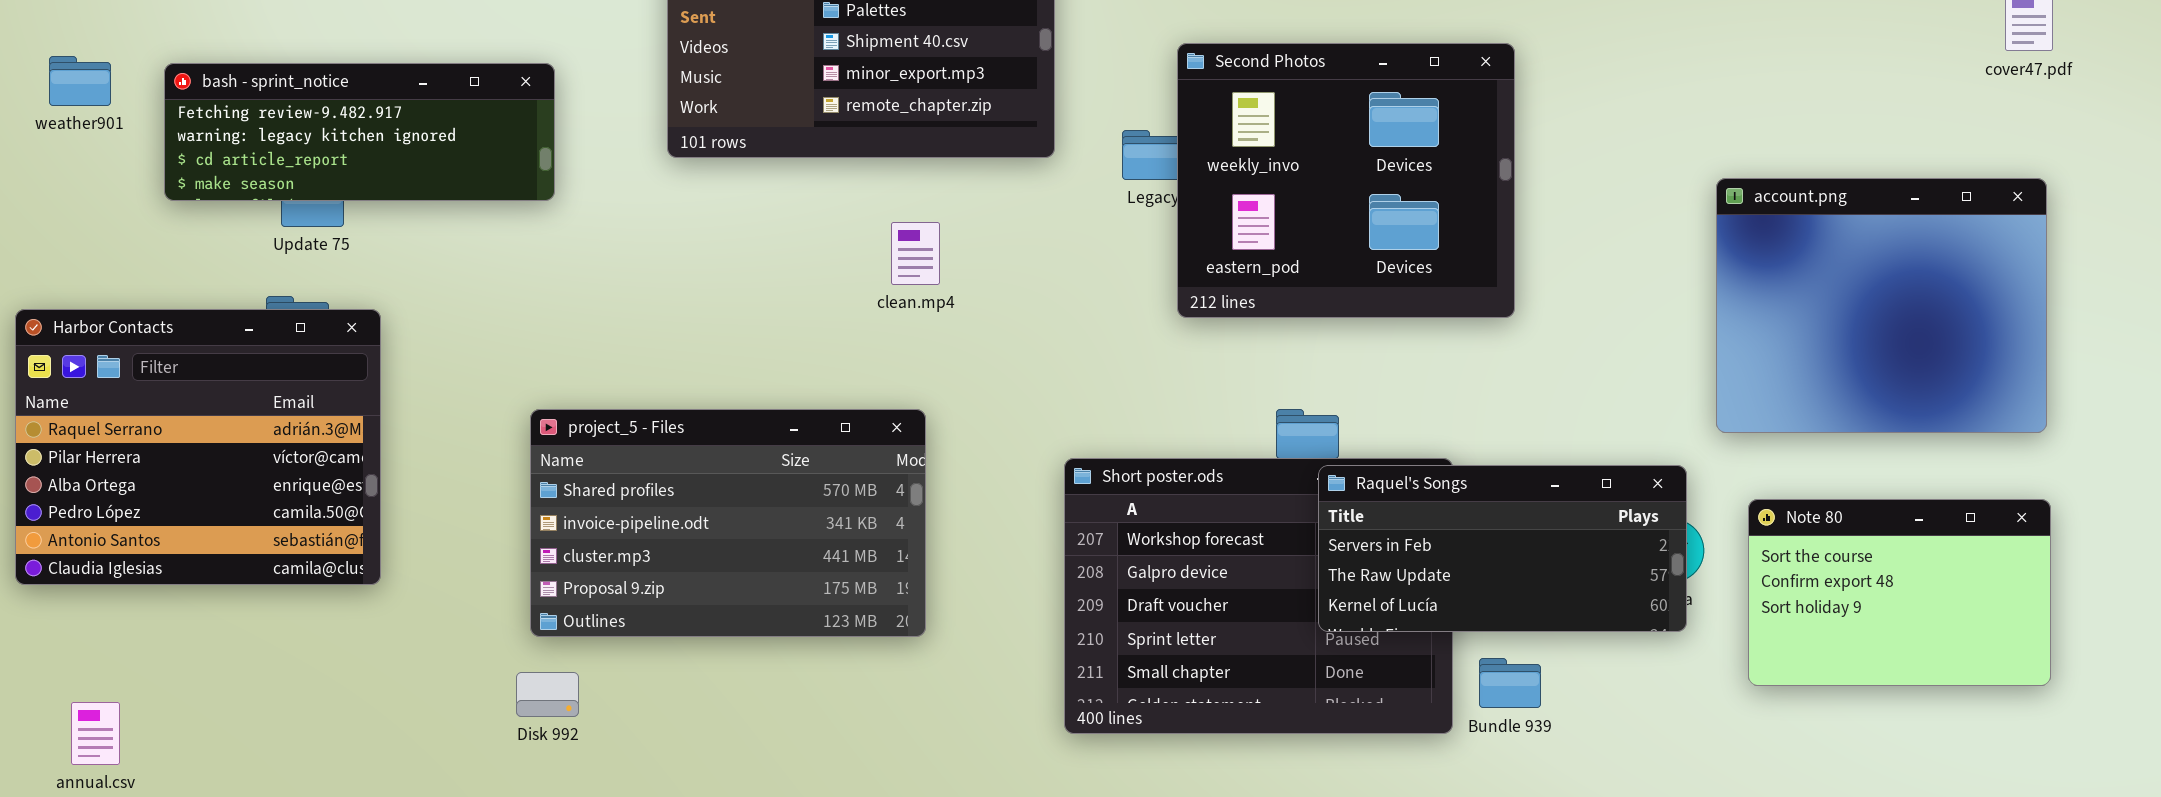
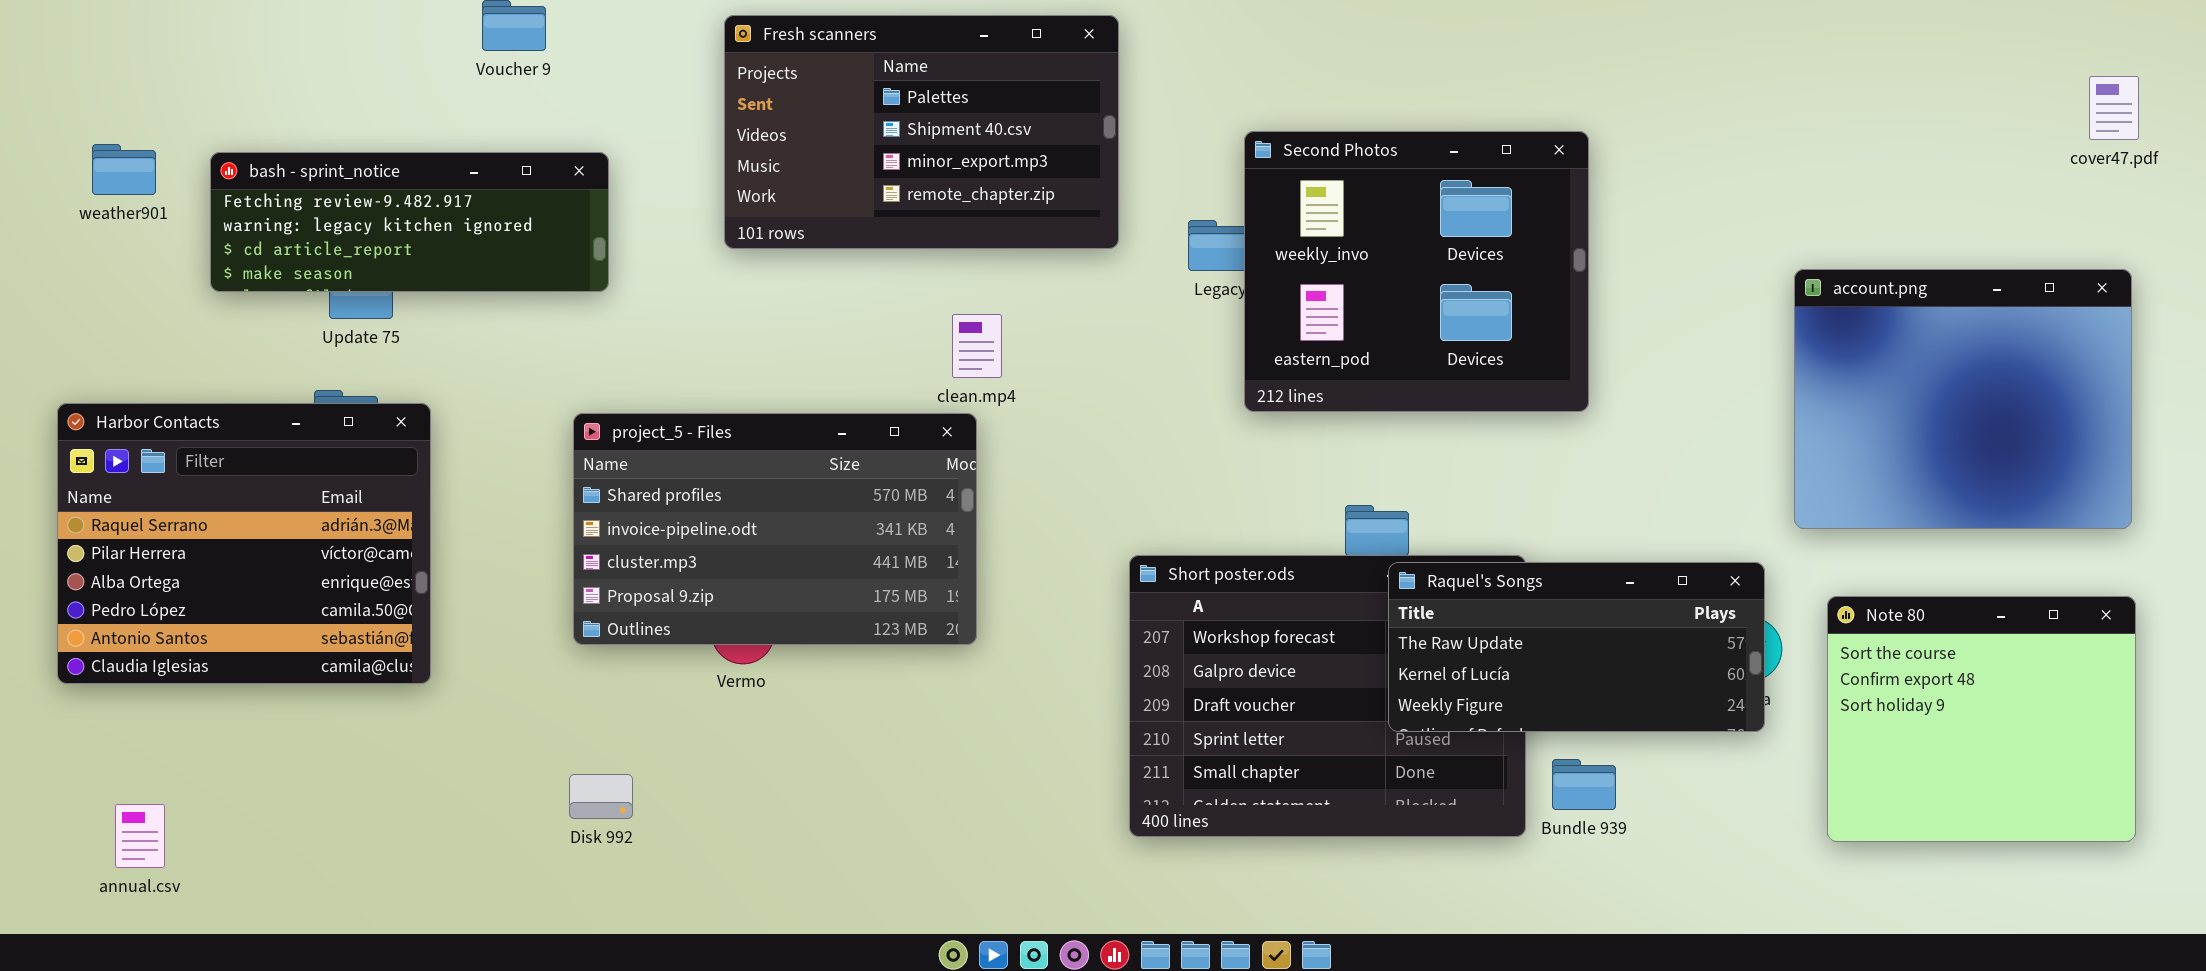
project_5 - Files: [530,409,926,637] -> [573,413,977,645], moved
Raquel's Songs: [1318,465,1687,632] -> [1388,562,1765,732], scrolled down 1 row
Note 80: [1748,499,2051,686] -> [1827,596,2136,842], resized

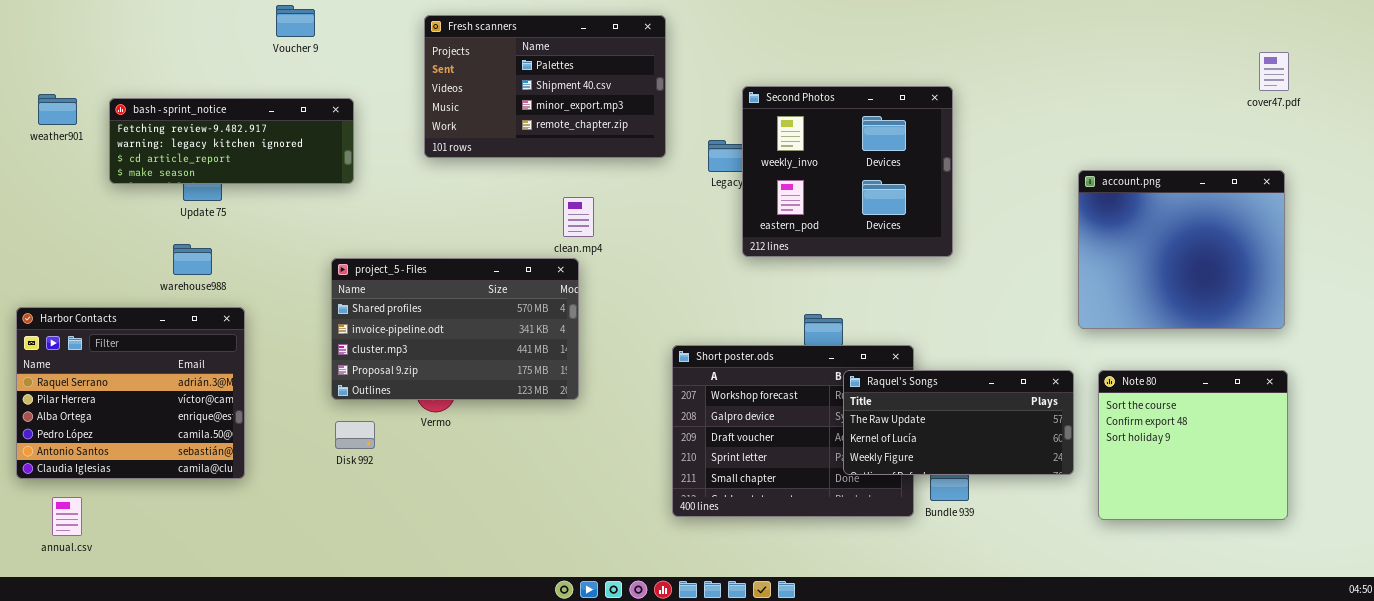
Harbor Contacts: [57,403,431,684] -> [16,307,245,479], moved
Raquel's Songs: [1388,562,1765,732] -> [843,370,1074,475], moved
Disk 992: [569,774,633,819] -> [335,421,375,449], moved

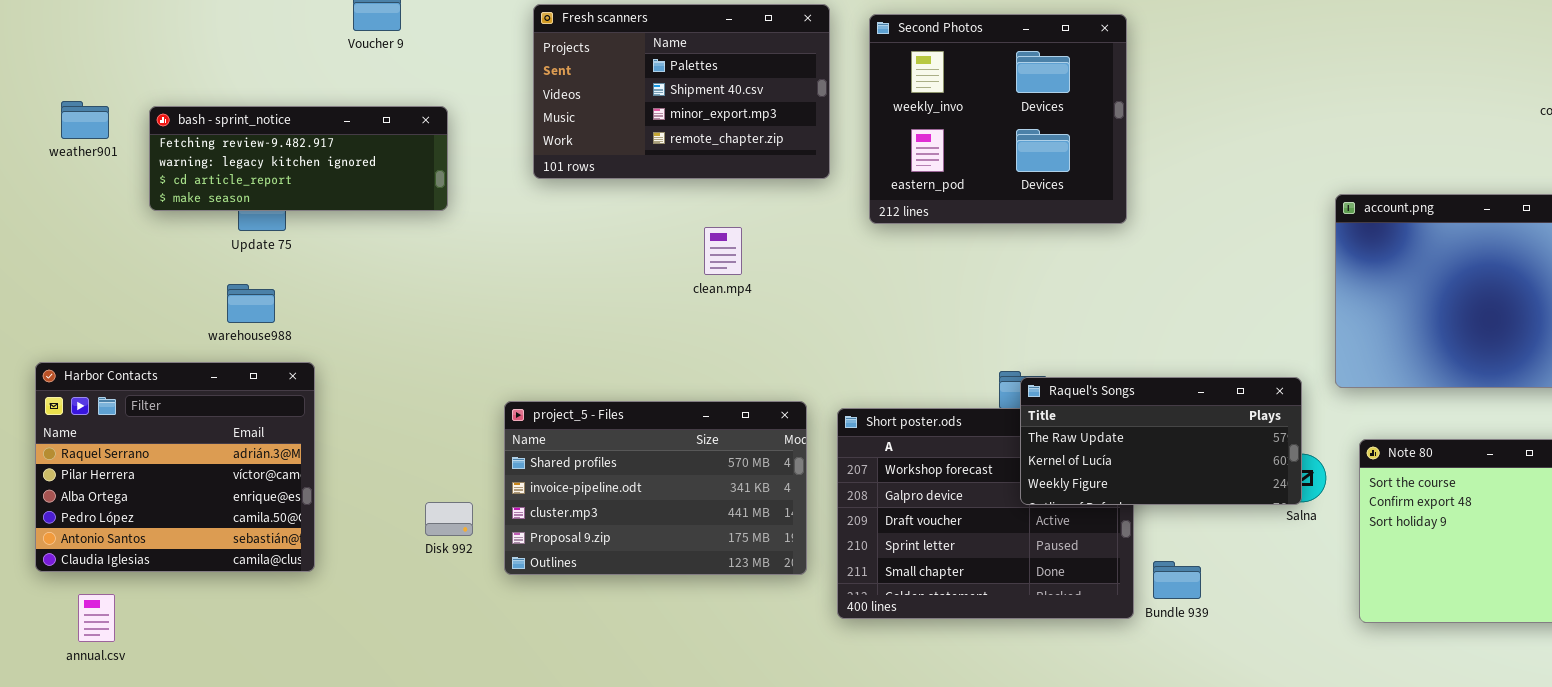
Second Photos: [742,86,953,257] -> [869,14,1127,224], moved
project_5 - Files: [331,258,579,400] -> [504,401,807,575], moved
Raquel's Songs: [843,370,1074,475] -> [1020,377,1302,505], moved

